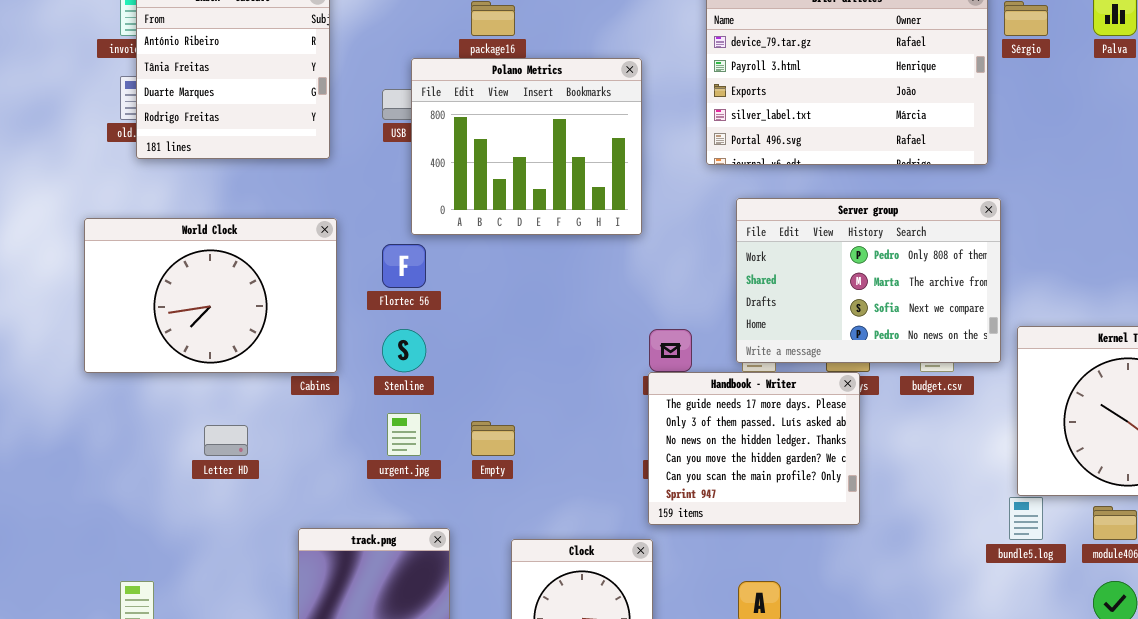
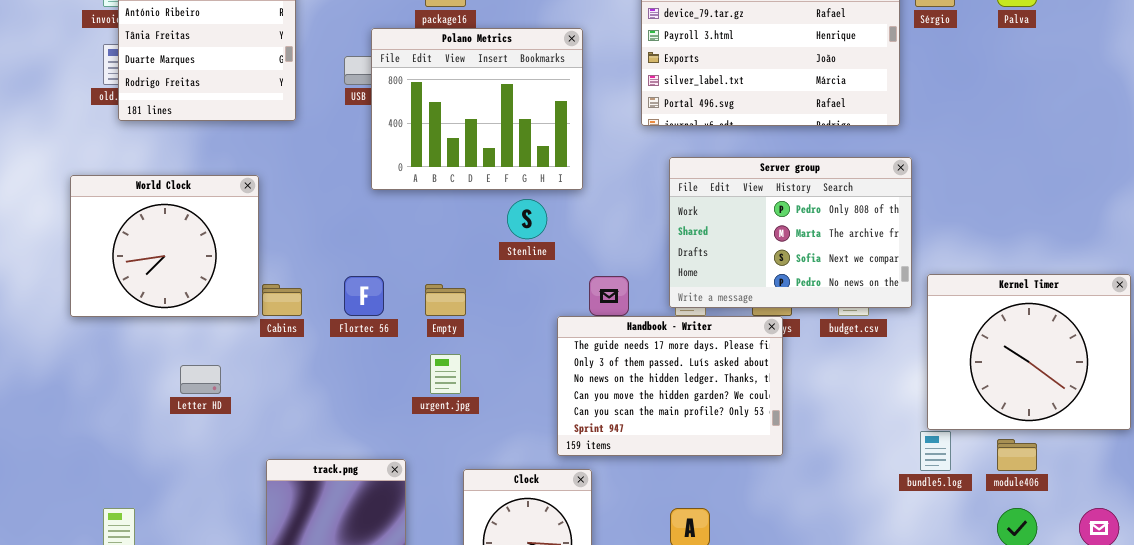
World Clock: [84,218,337,373] -> [70,175,259,317], resized
Flortec 56: [382,244,426,288] -> [344,276,384,316], moved
Stenline: [382,329,426,372] -> [507,199,547,239], moved
Handbook - Writer: [648,372,860,525] -> [557,316,783,456], resized
urgent.jpg: [387,413,421,456] -> [430,354,461,394], moved
Empty: [471,421,515,456] -> [425,284,466,316], moved

